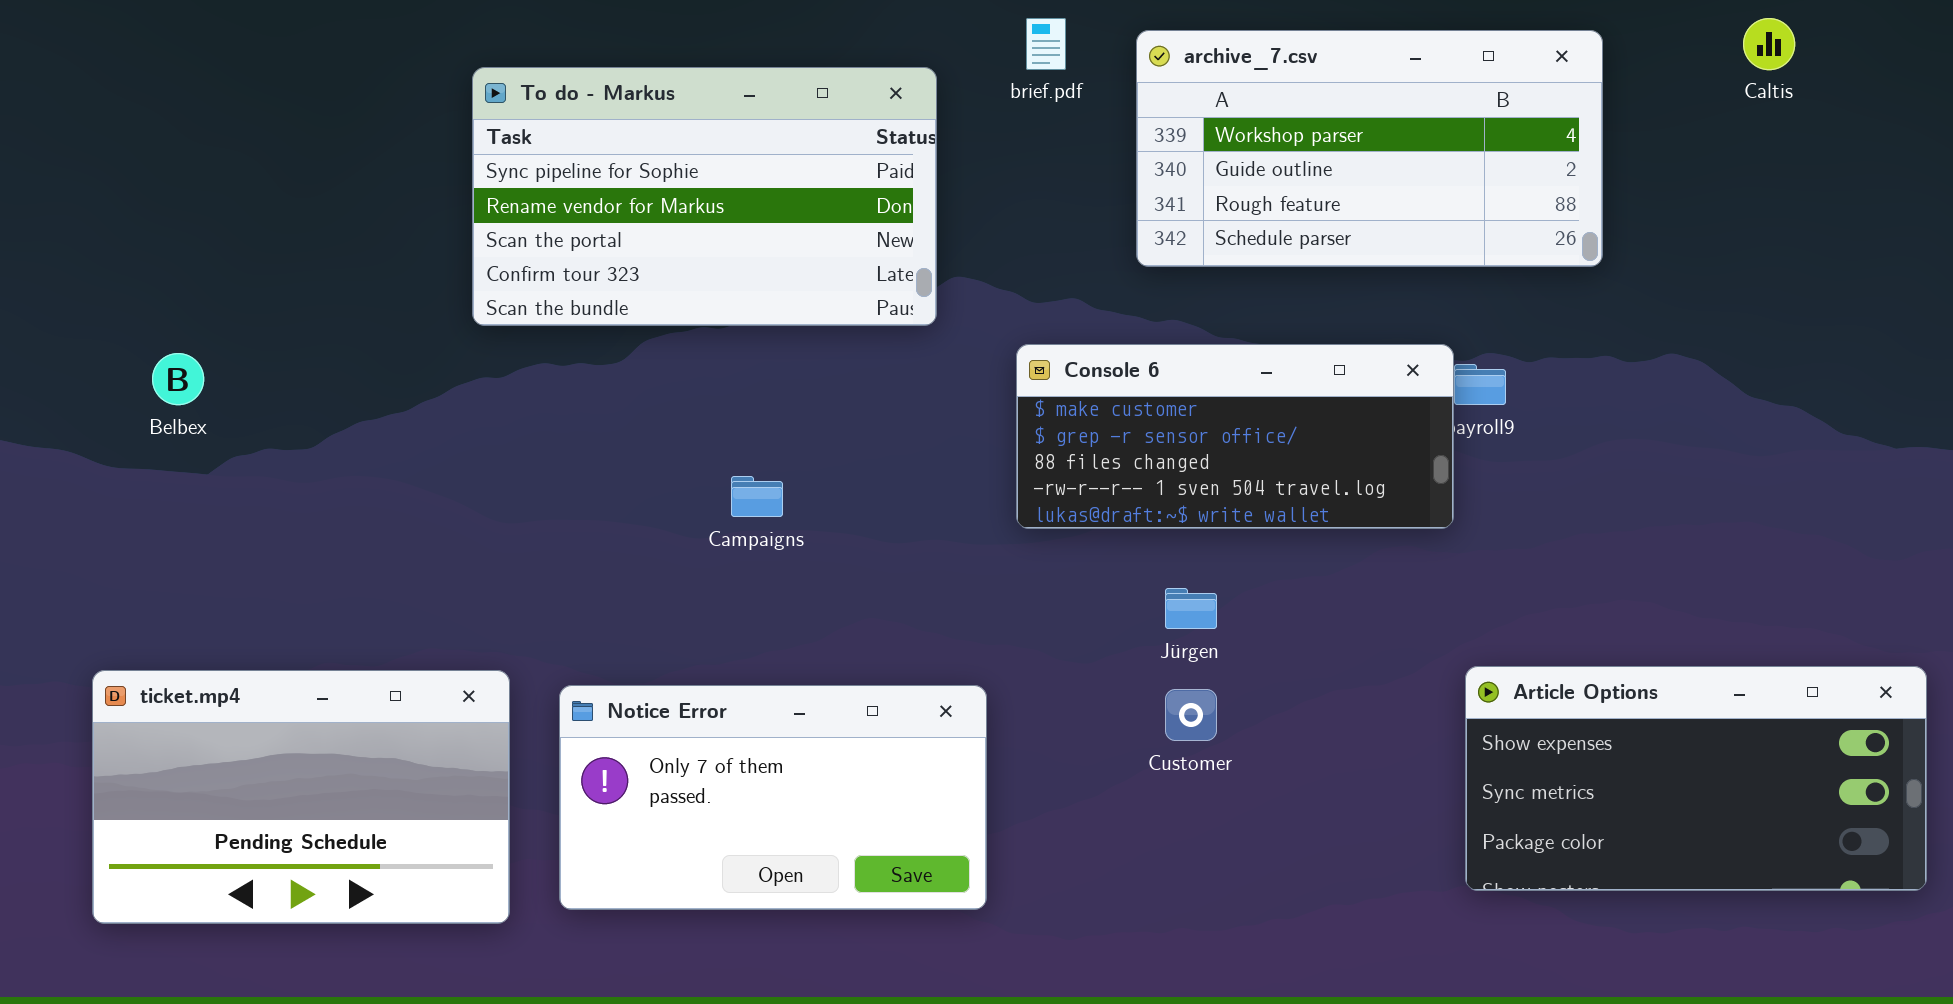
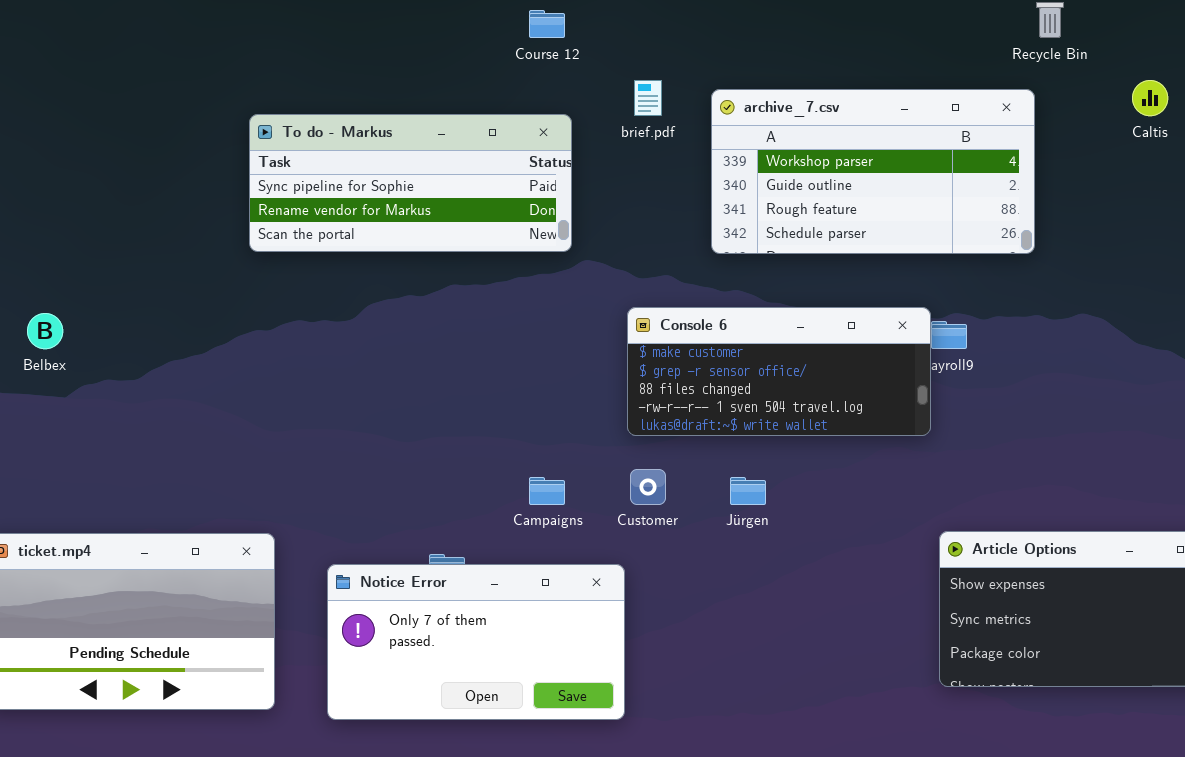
To do - Markus: [472,67,937,326] -> [249,114,572,252], resized
Campaigns: [731,476,783,517] -> [529,477,565,505], moved
Notice Error: [559,685,987,910] -> [327,564,625,720], moved
Customer: [1165,689,1217,741] -> [630,469,666,505], moved

